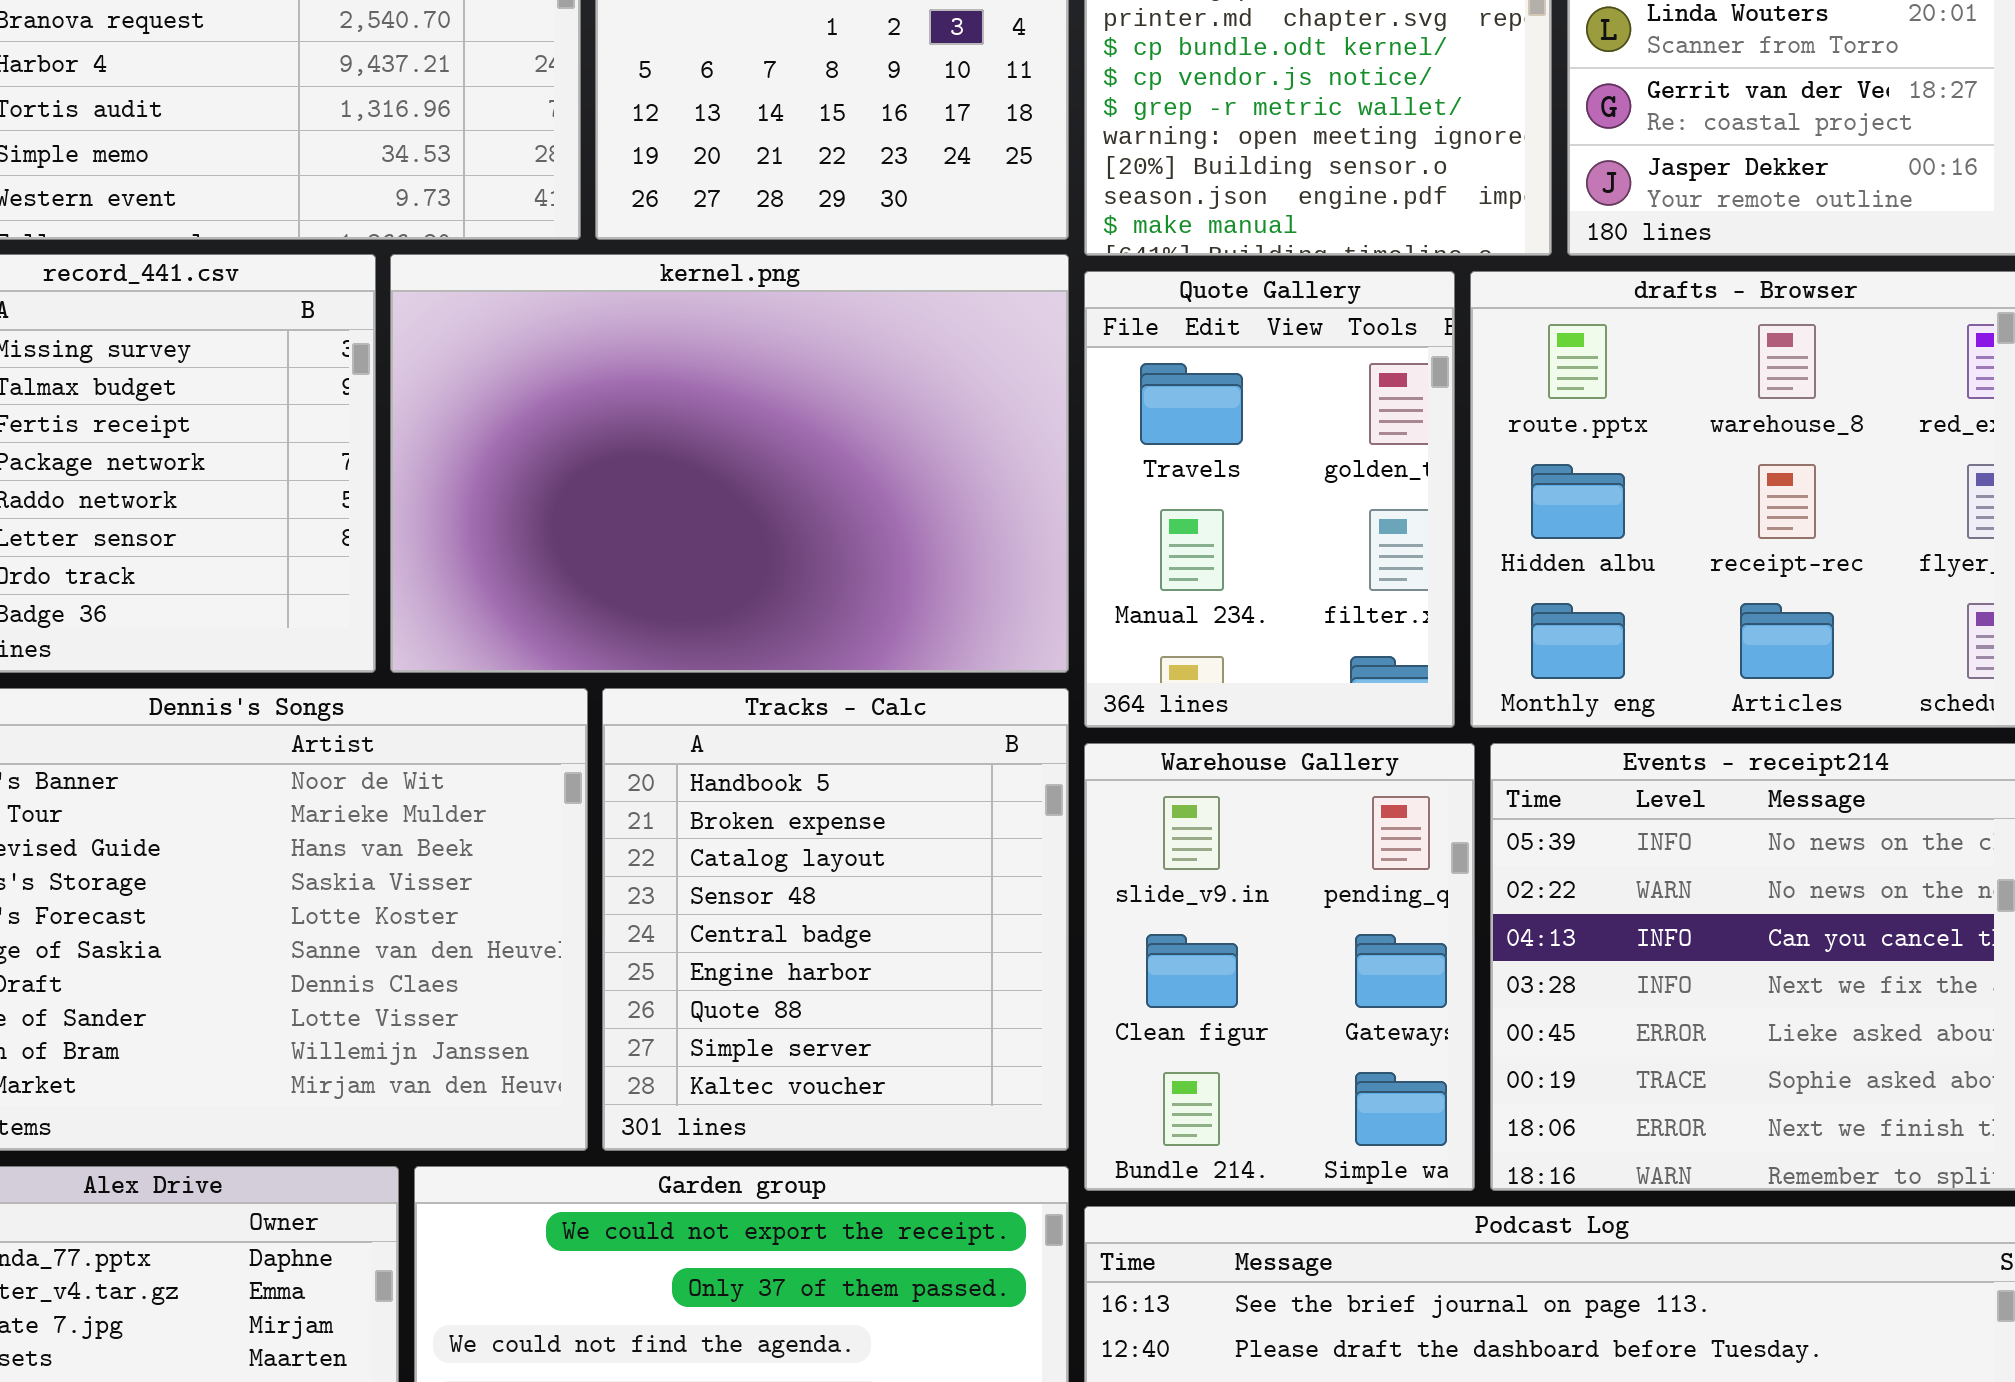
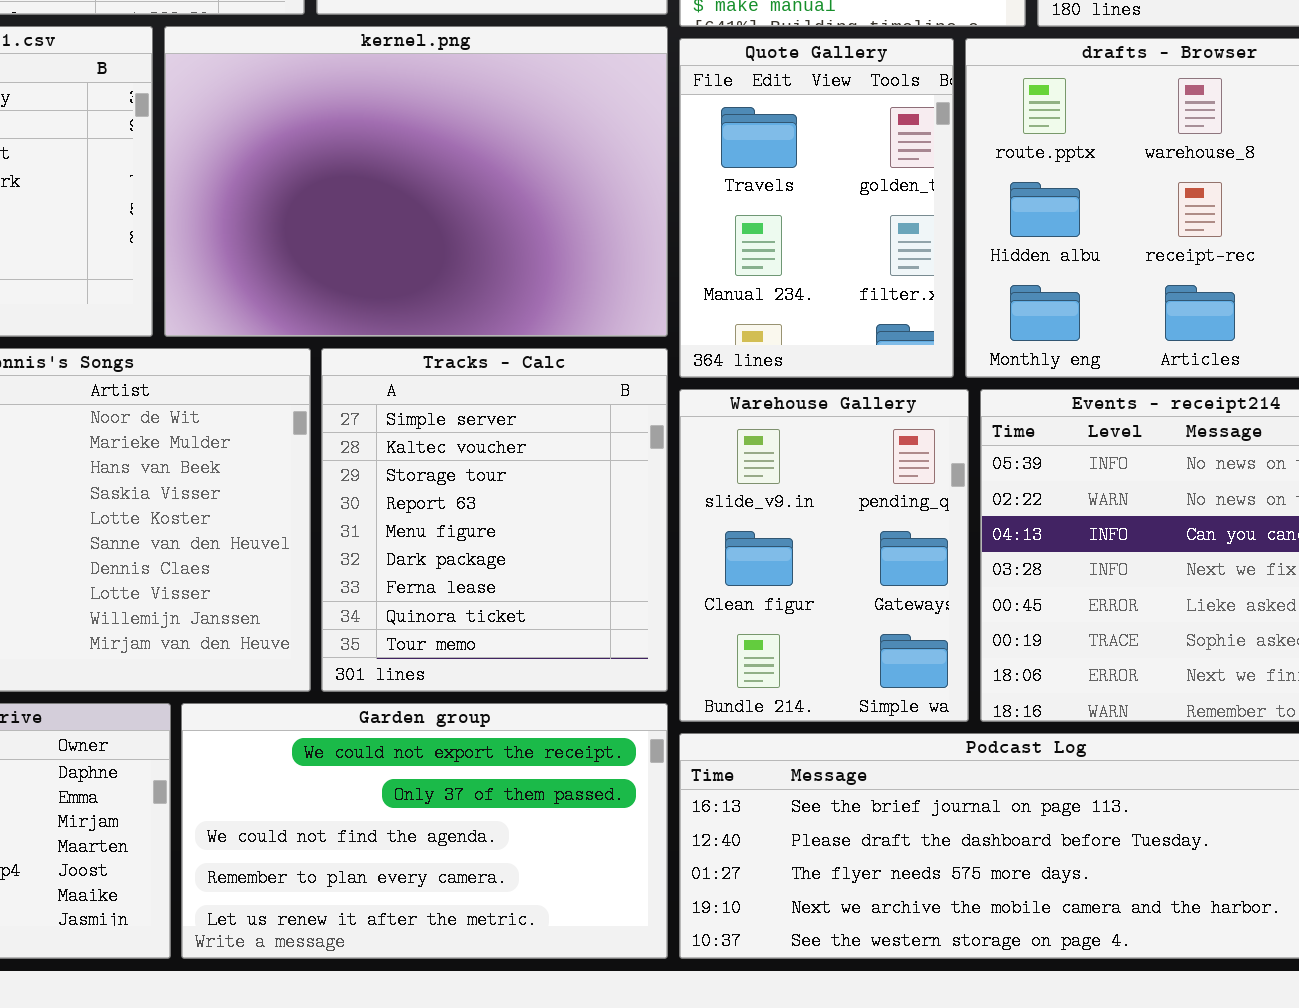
Tracks - Calc: [602,688,1069,1151] -> [321,348,668,692], scrolled down 7 rows

